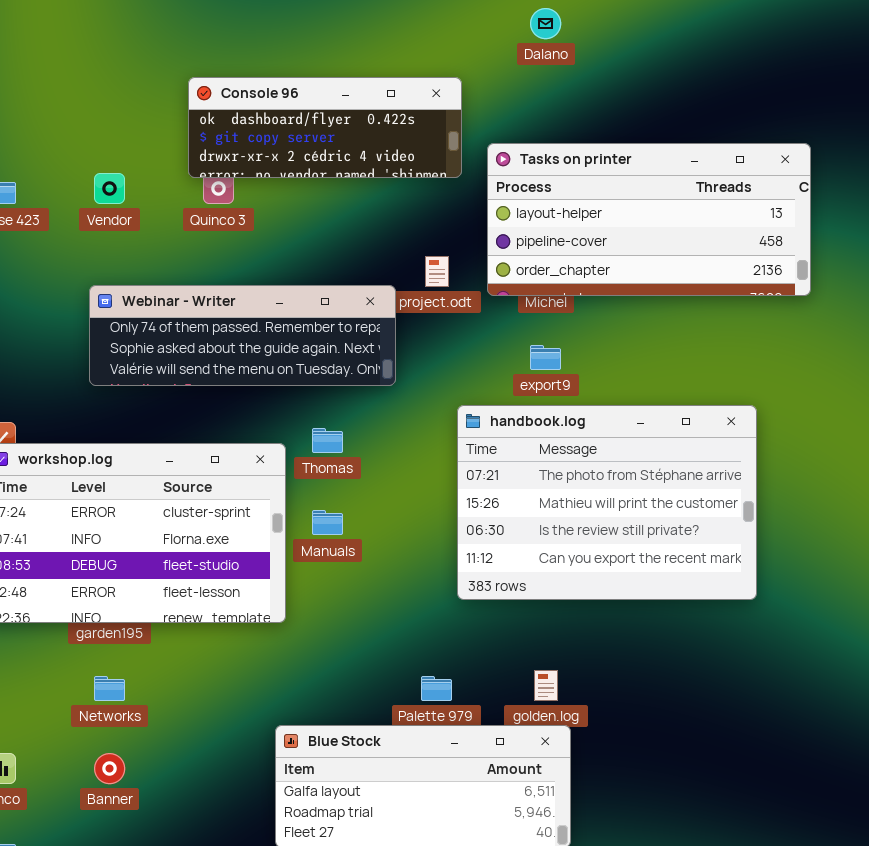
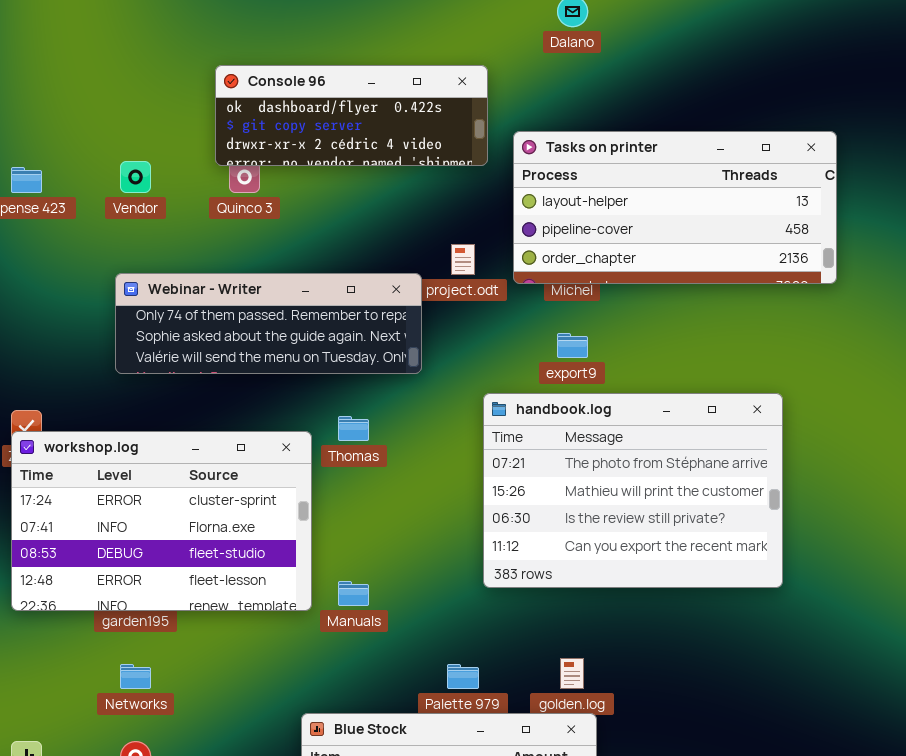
Manuals: [312,510,343,535] -> [338,581,369,606], moved

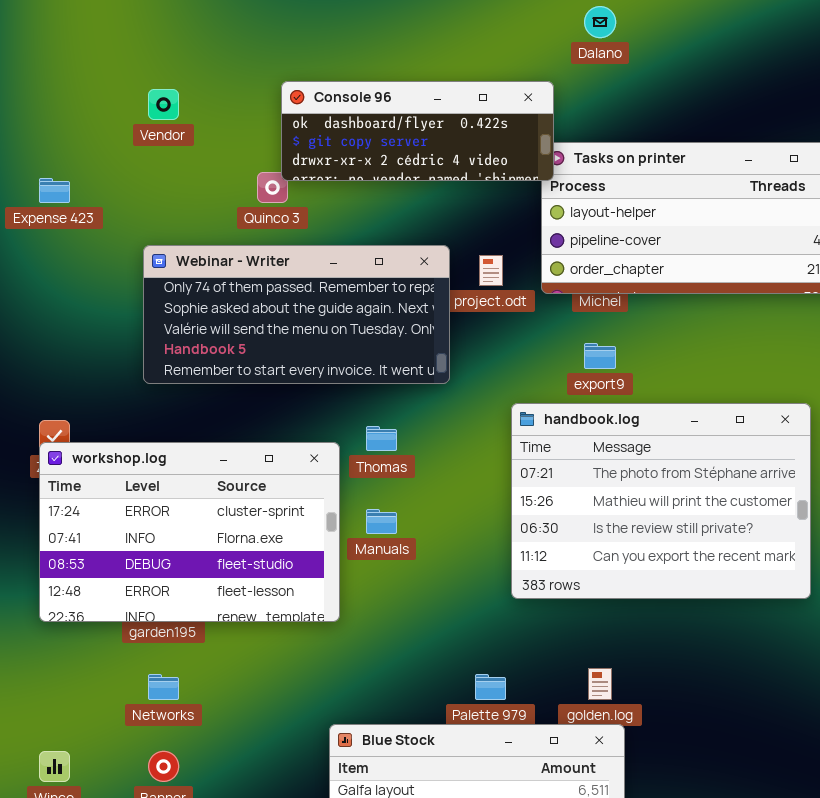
Console 96: [215,65,488,166] -> [281,81,554,181], moved
Vendor: [120,161,151,193] -> [148,89,179,120], moved
Webinar - Writer: [115,273,422,374] -> [143,245,450,384], resized
Manuals: [338,581,369,606] -> [366,509,397,534], moved

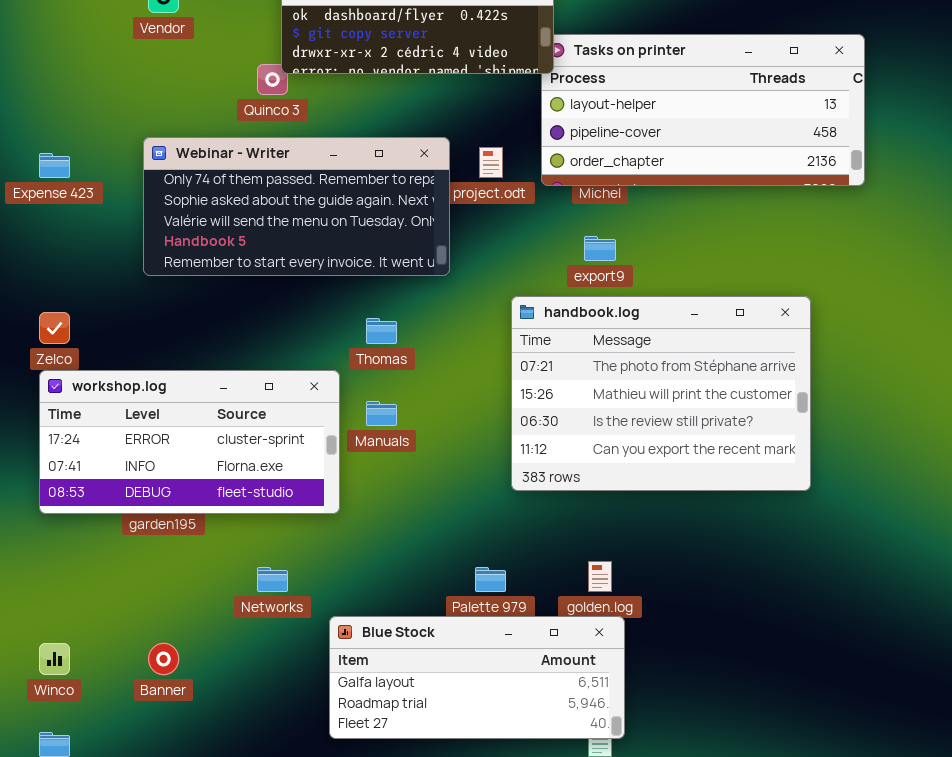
Expense 423: [39,178,70,203] -> [39,153,70,178], moved
workshop.log: [39,442,340,622] -> [39,370,340,514], resized
Networks: [148,674,179,700] -> [257,567,288,592], moved

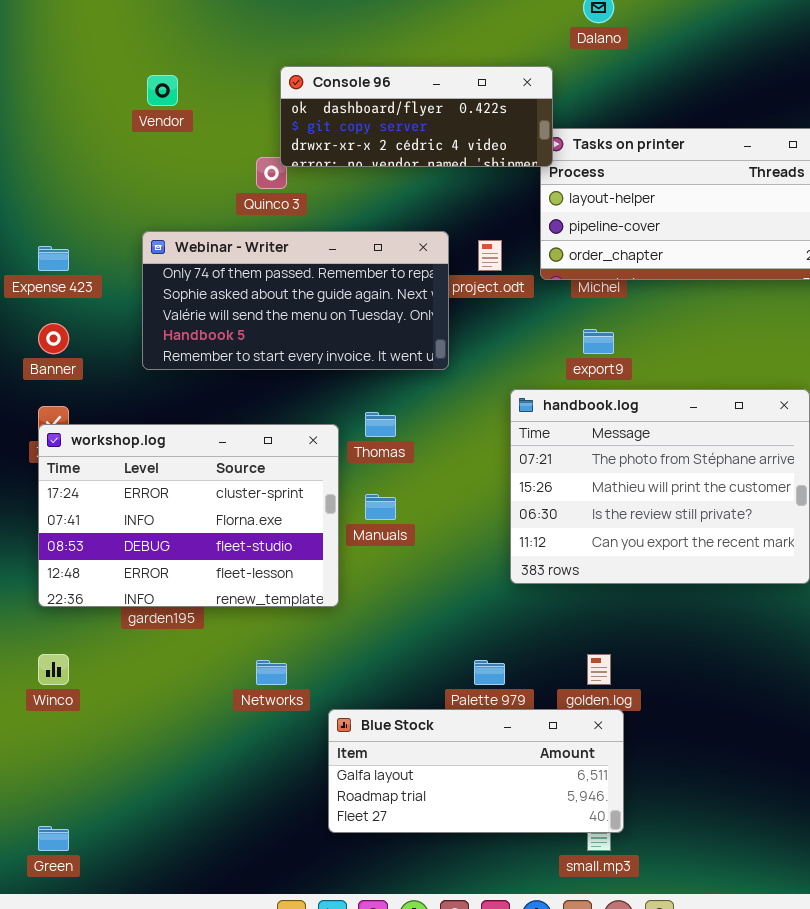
workshop.log: [39,370,340,514] -> [38,424,339,607], resized
Winco: [39,643,70,675] -> [38,654,69,685], moved
Banner: [148,643,179,675] -> [38,323,69,354], moved

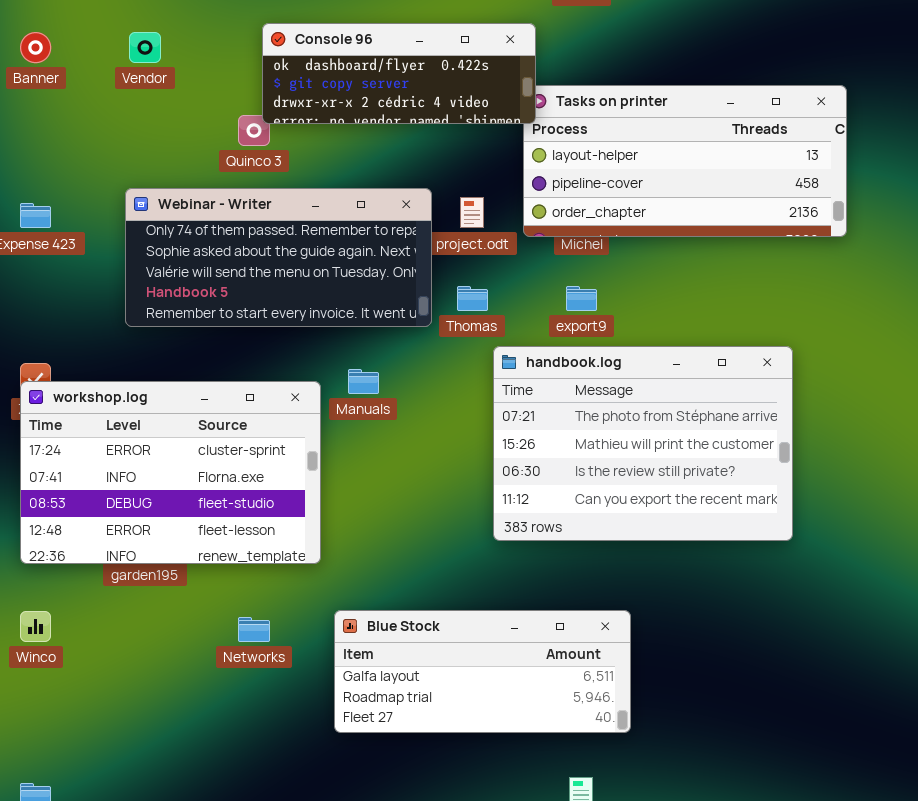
Banner: [38,323,69,354] -> [20,32,51,63], moved
Thomas: [365,412,396,437] -> [457,286,488,311], moved
Manuals: [365,494,396,520] -> [348,369,379,394], moved
Blue Stock: [328,709,624,833] -> [334,610,631,733], moved

